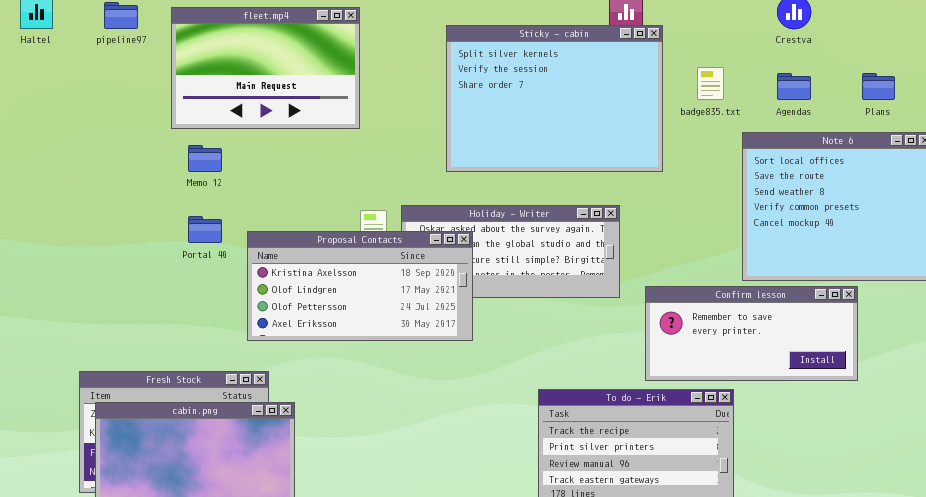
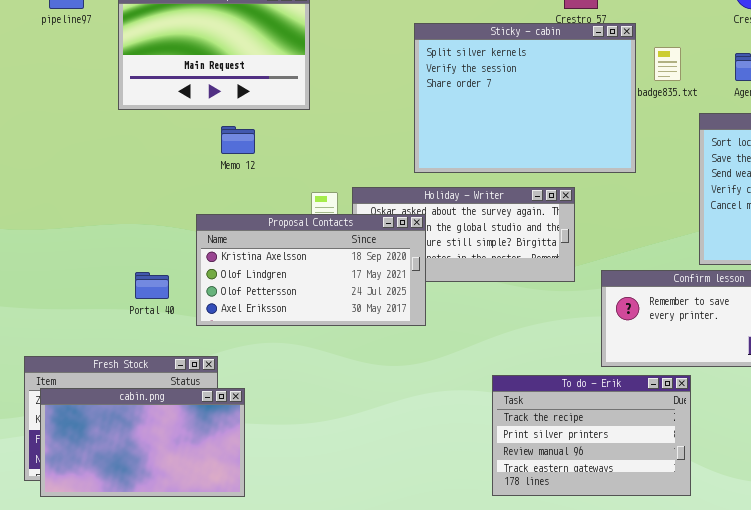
Sticky - cabin: [446,25,663,172] -> [414,23,636,173], moved
Memo 12: [188,145,222,172] -> [221,126,255,154], moved
Portal 40: [188,216,222,243] -> [135,272,169,299], moved

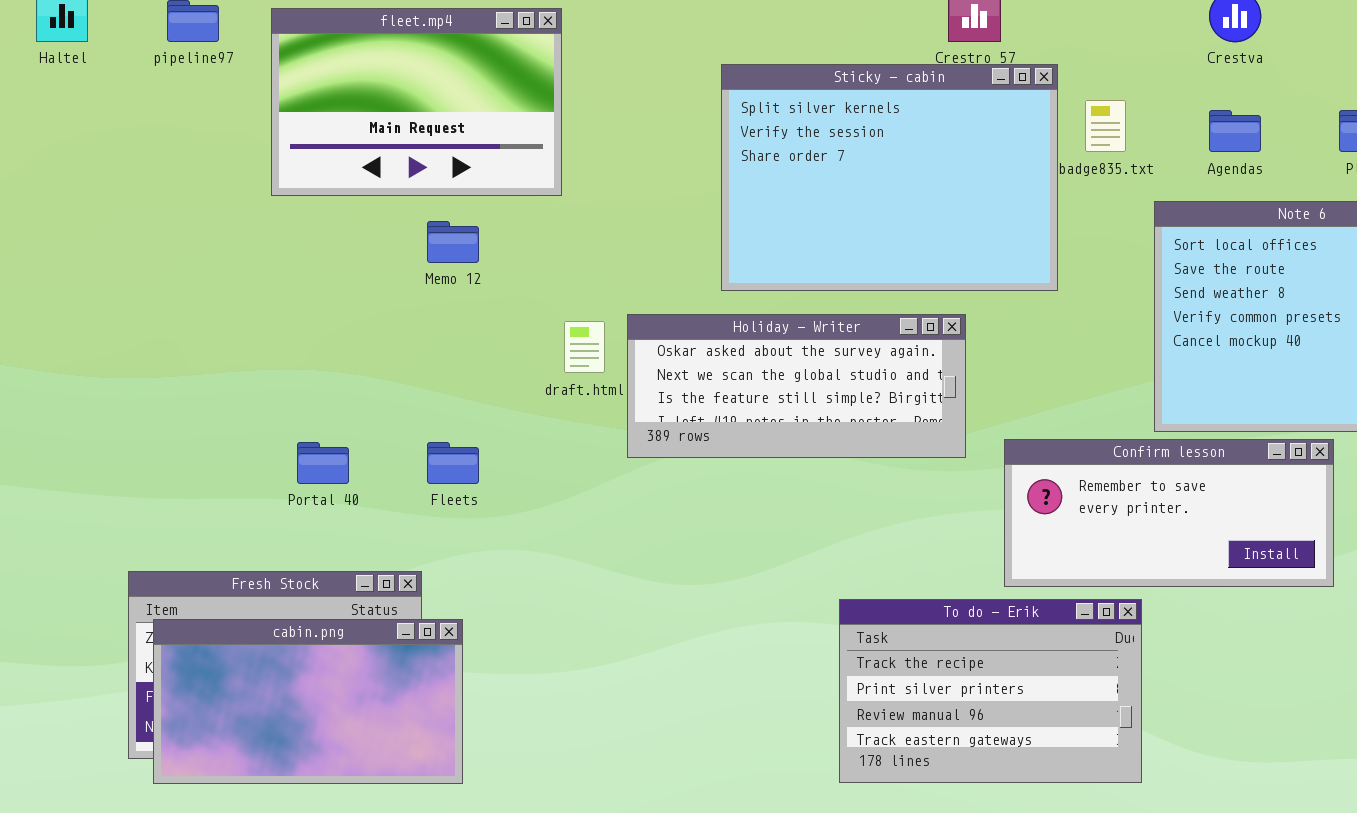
Proposal Contacts: [196,214,426,326] -> none, closed

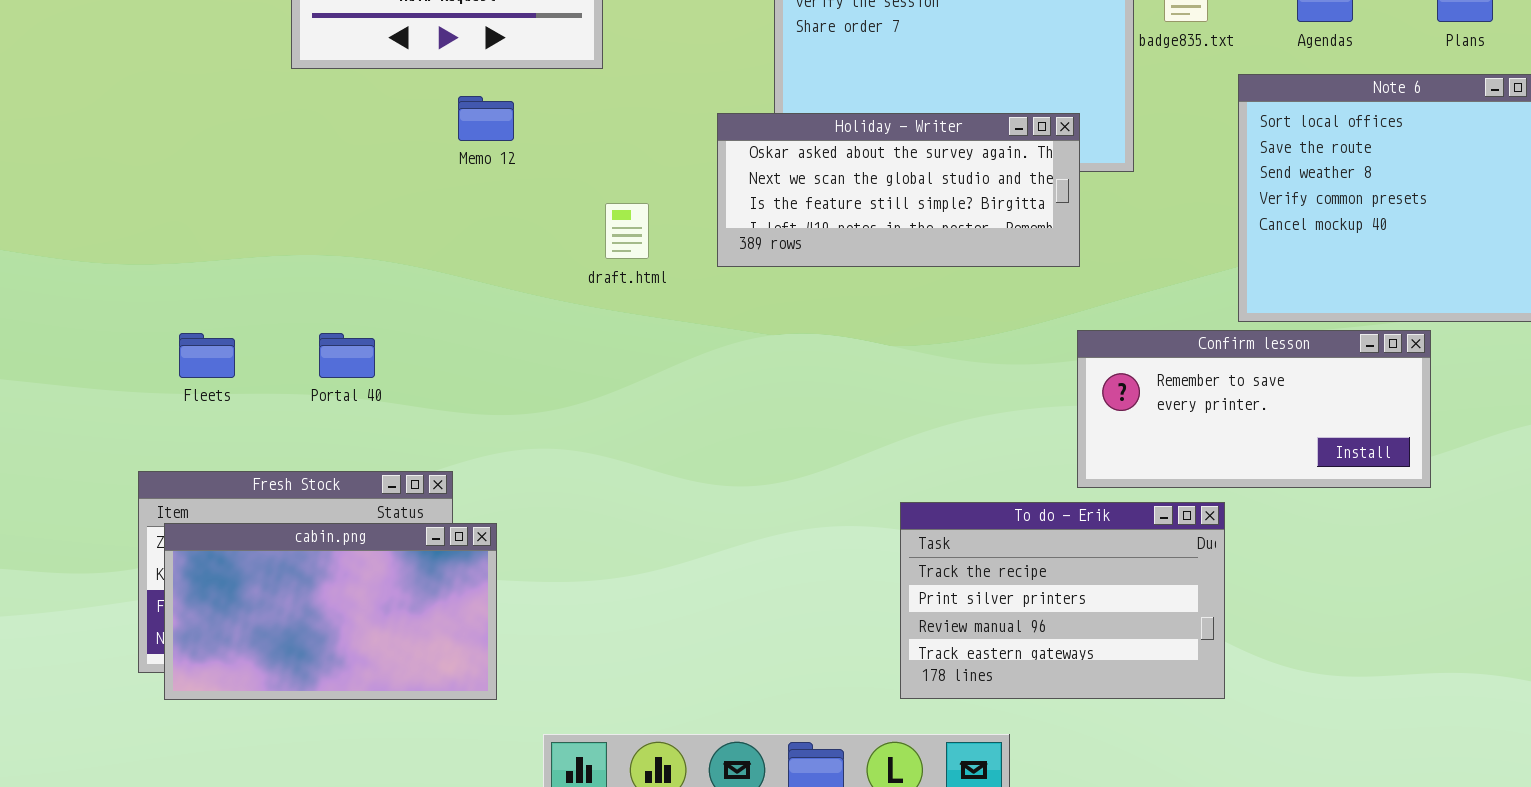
Holiday - Writer: [627,314,966,458] -> [717,113,1080,267], moved
Fleets: [427,442,479,484] -> [179,333,235,378], moved

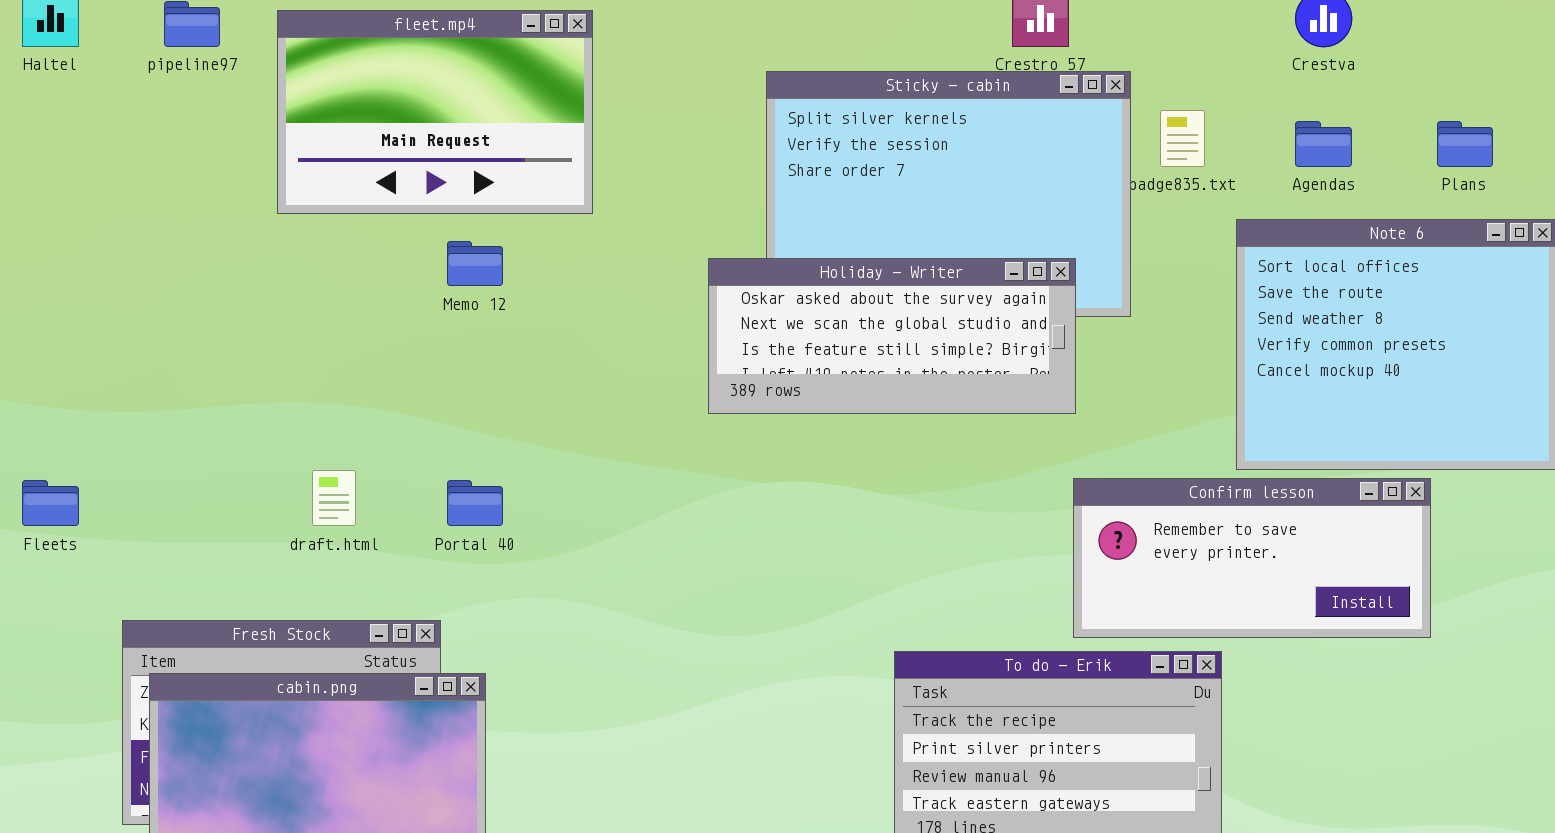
draft.html: [605,203,649,259] -> [312,470,356,526], moved
Fleets: [179,333,235,378] -> [22,480,79,526], moved
Portal 40: [319,333,375,378] -> [447,480,503,526], moved

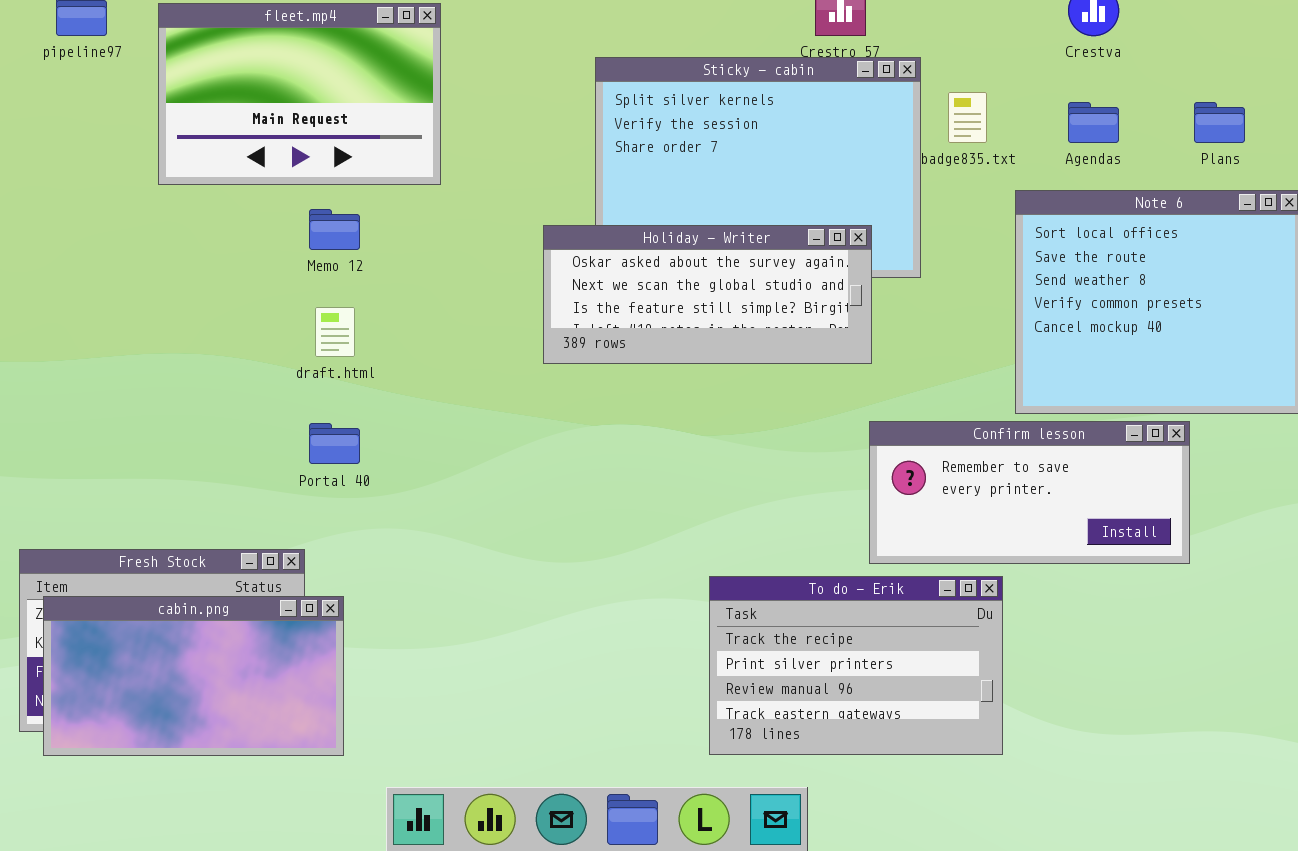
draft.html: [312,470,356,526] -> [315,307,355,357], moved

